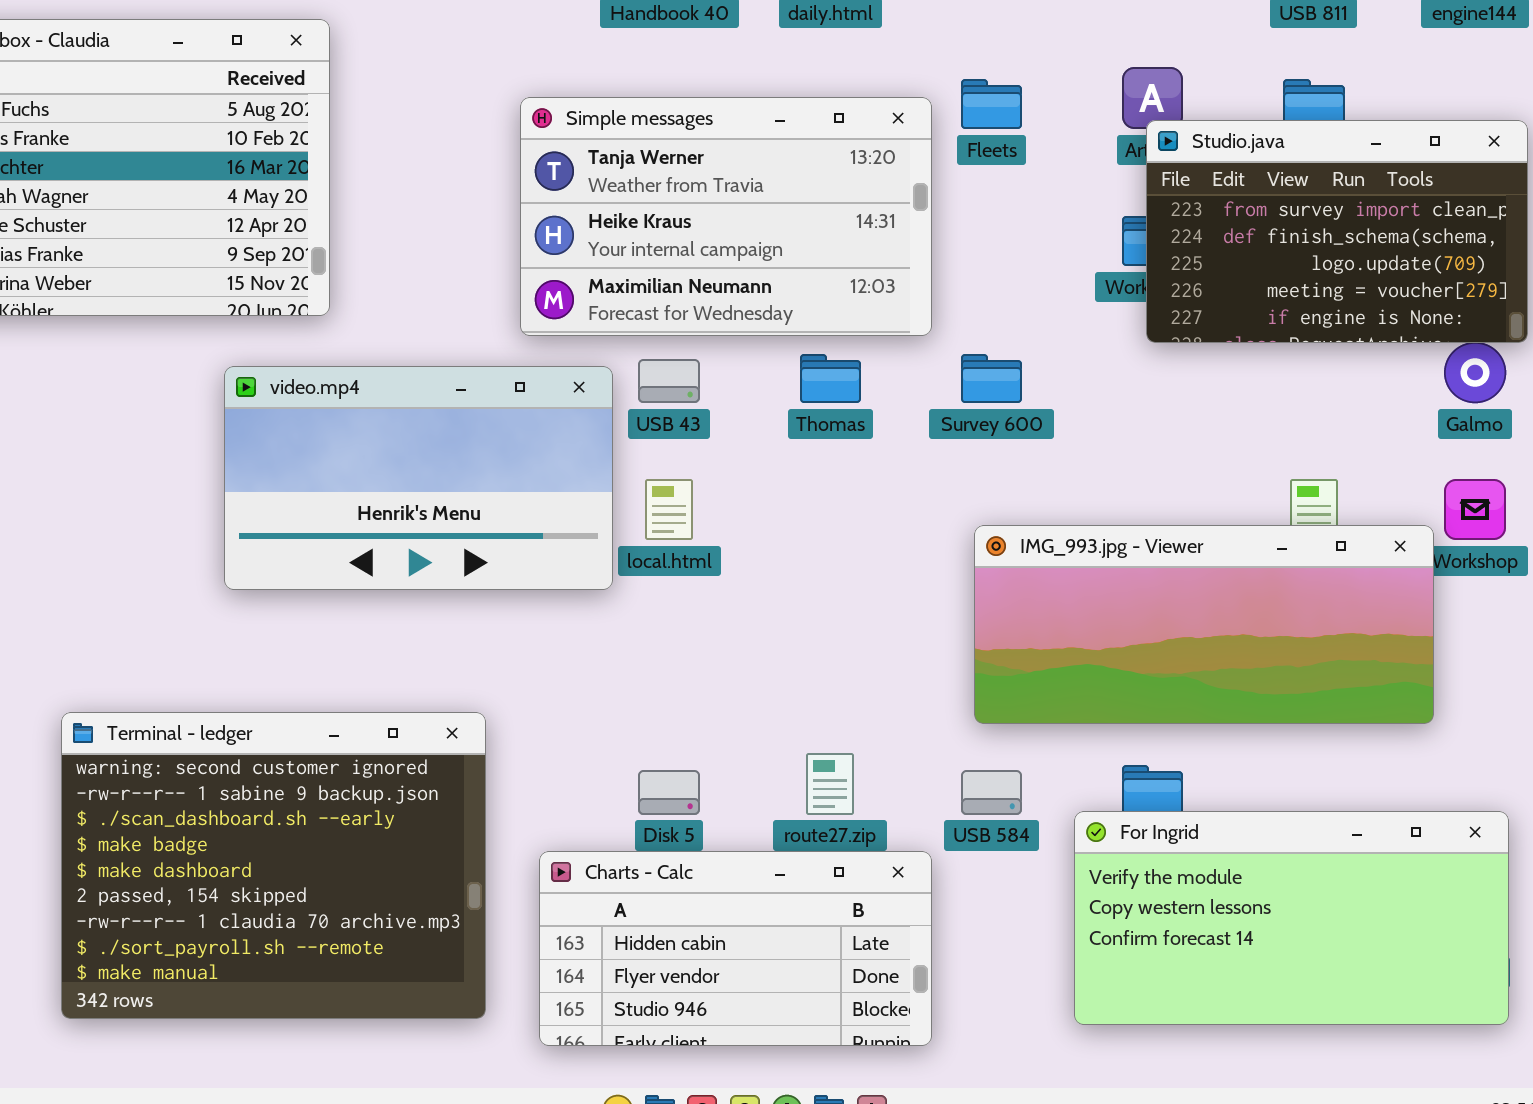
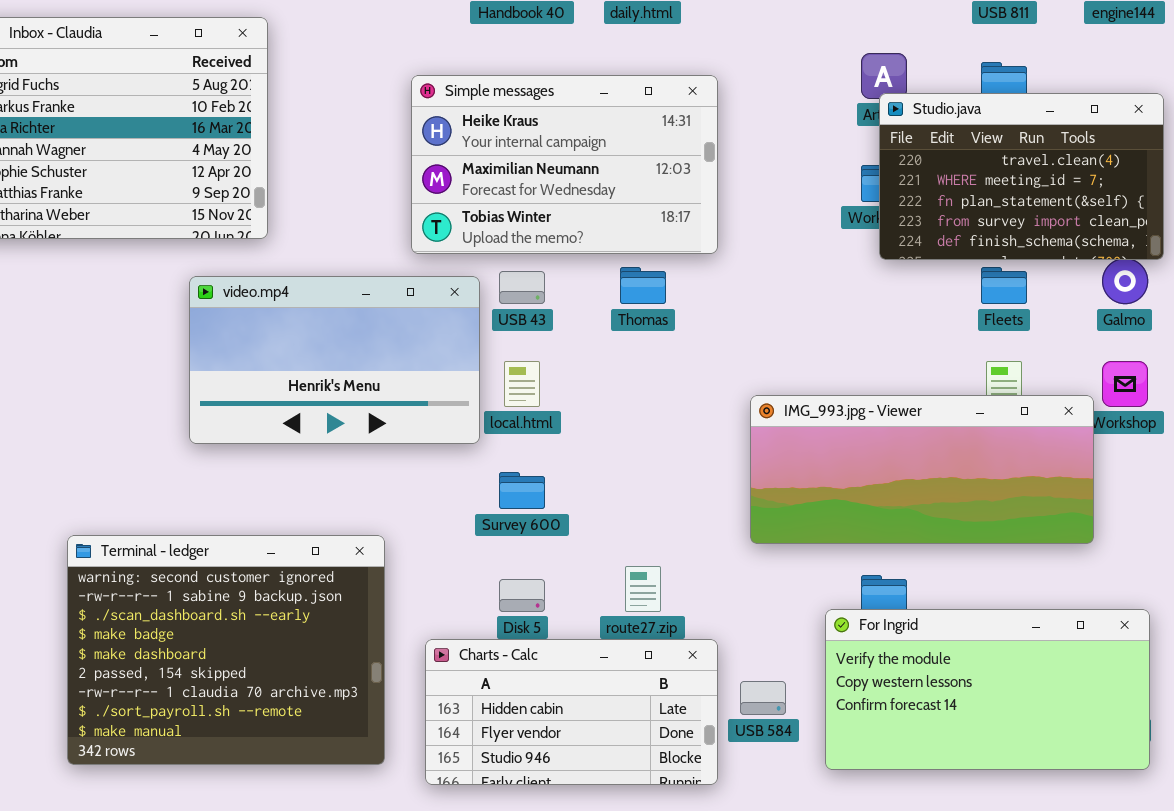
Fleets: [961,79,1022,129] -> [981,267,1027,304], moved
Simple messages: [520,97,932,336] -> [411,75,718,254], scrolled down 1 row
Studio.java: [1146,120,1528,343] -> [879,93,1164,260], scrolled up 3 rows
Survey 600: [961,354,1022,403] -> [499,472,545,509], moved
USB 584: [961,770,1022,815] -> [740,681,786,715], moved

